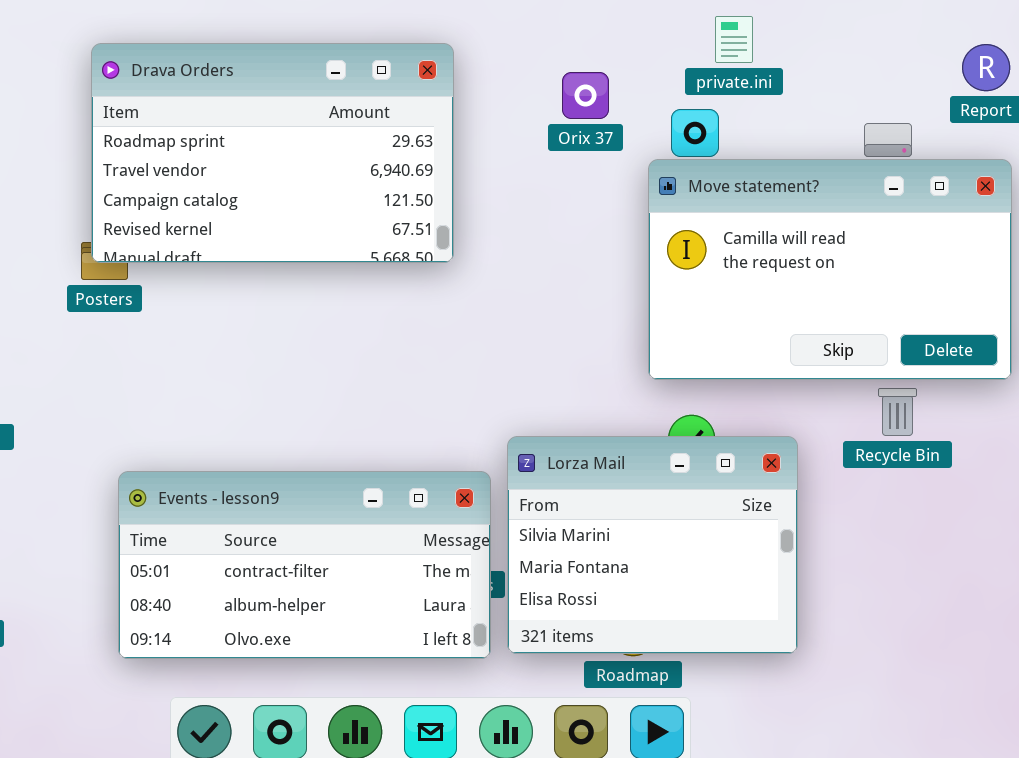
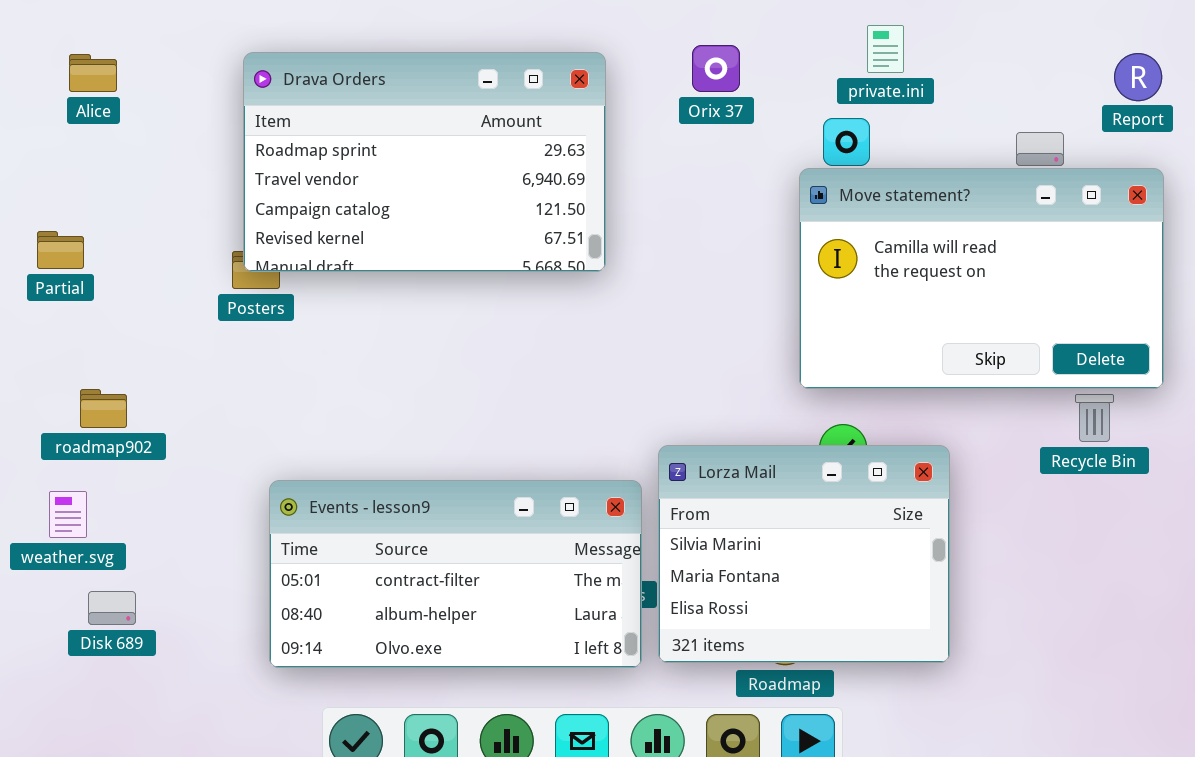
Orix 37: [562,72,609,119] -> [692,45,740,92], moved
Recycle Bin: [878,388,917,436] -> [1075,394,1114,442], moved

